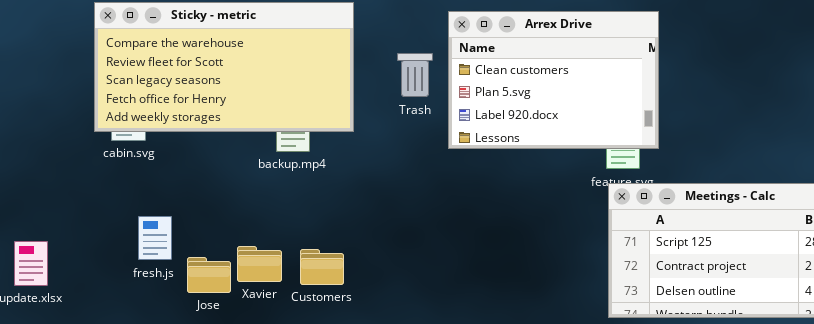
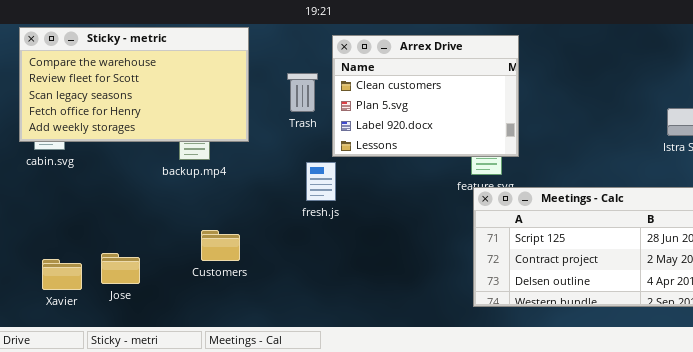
fresh.js: [138,216,172,260] -> [306,162,336,201], moved
Xavier: [237,246,282,282] -> [42,259,82,290], moved
Customers: [300,249,344,285] -> [201,230,240,261], moved

